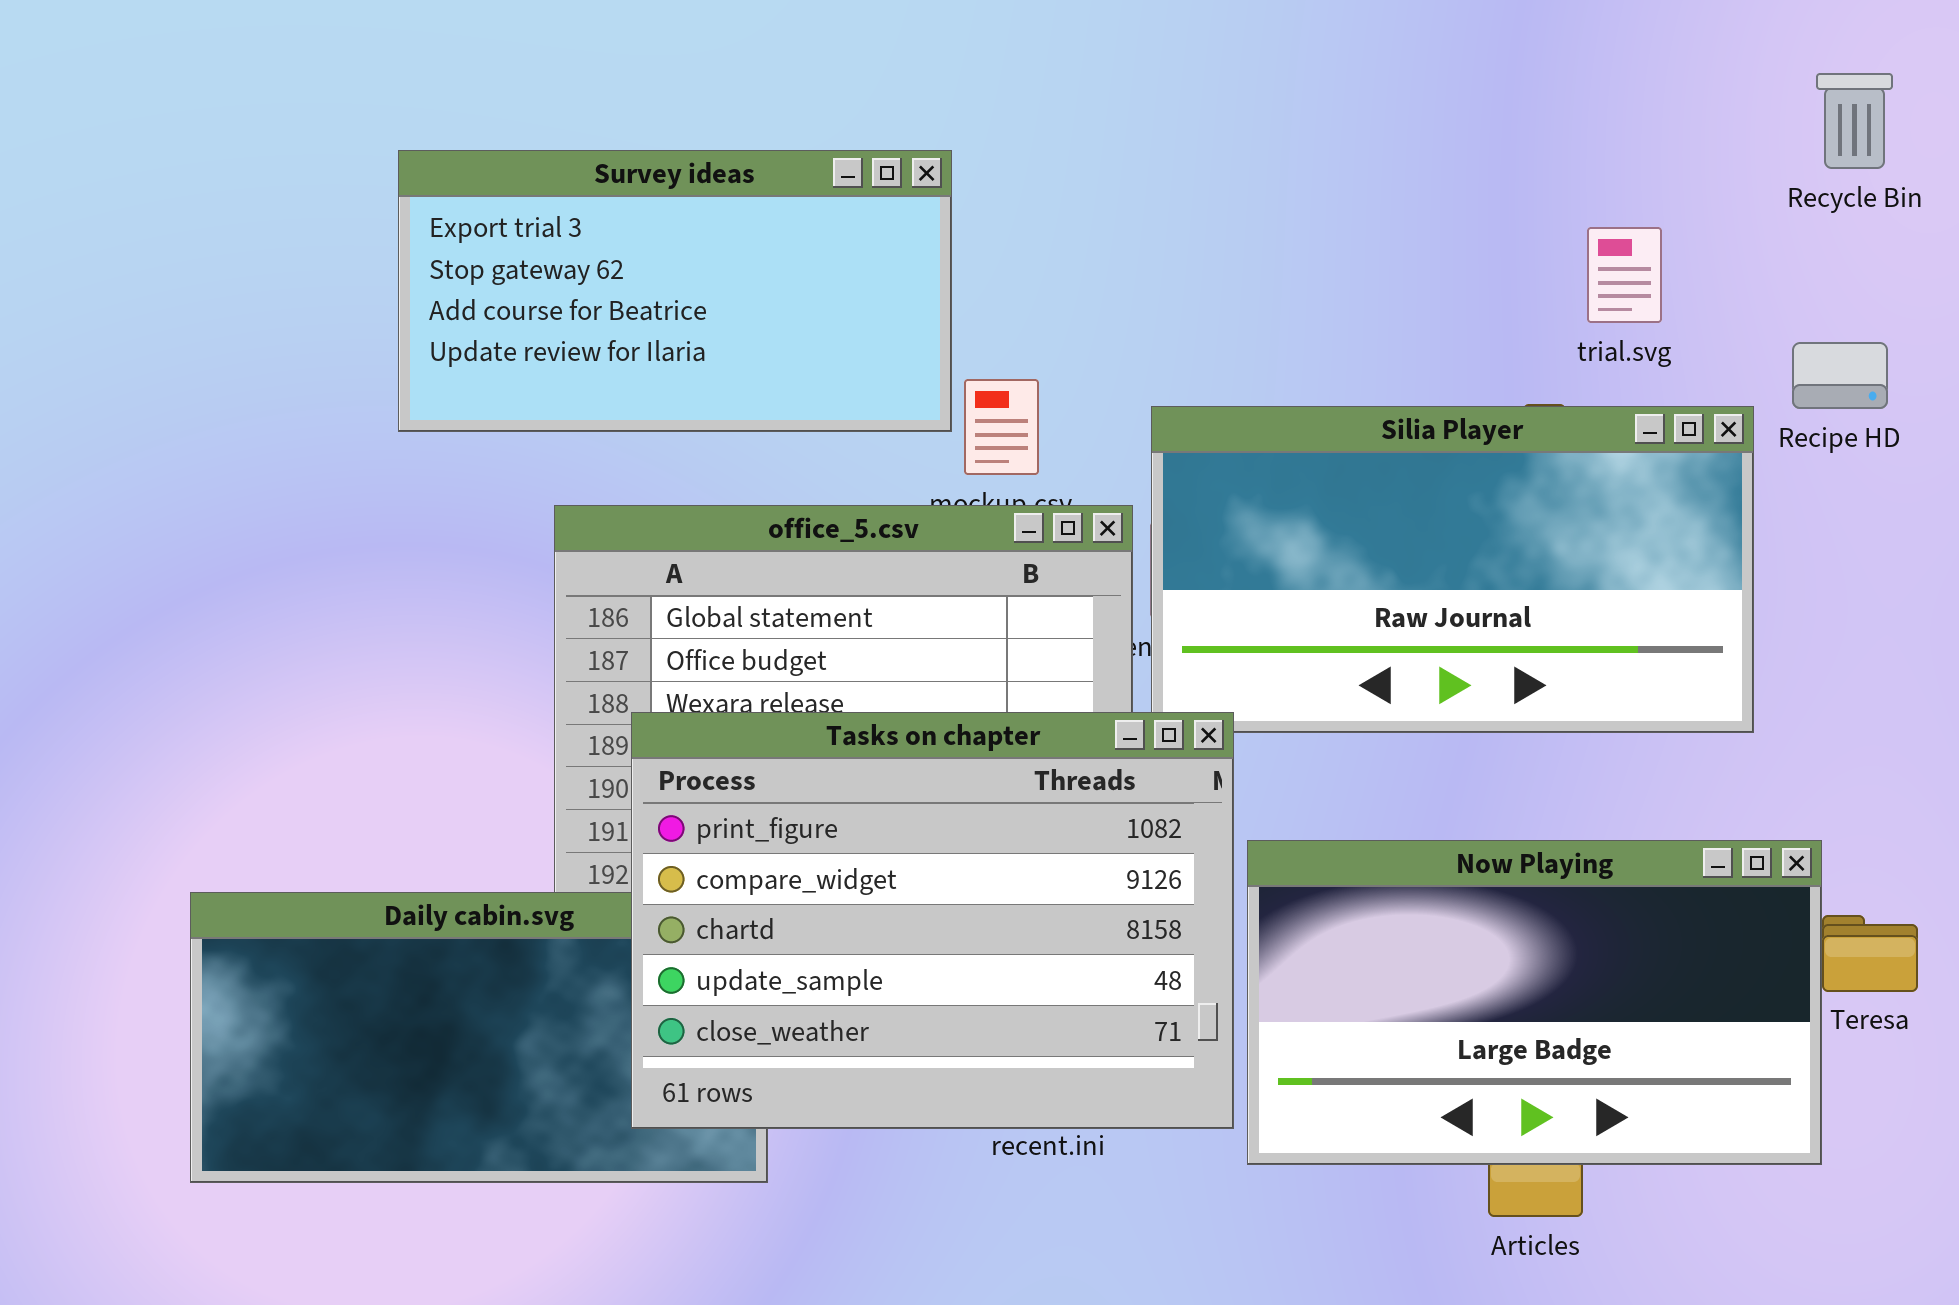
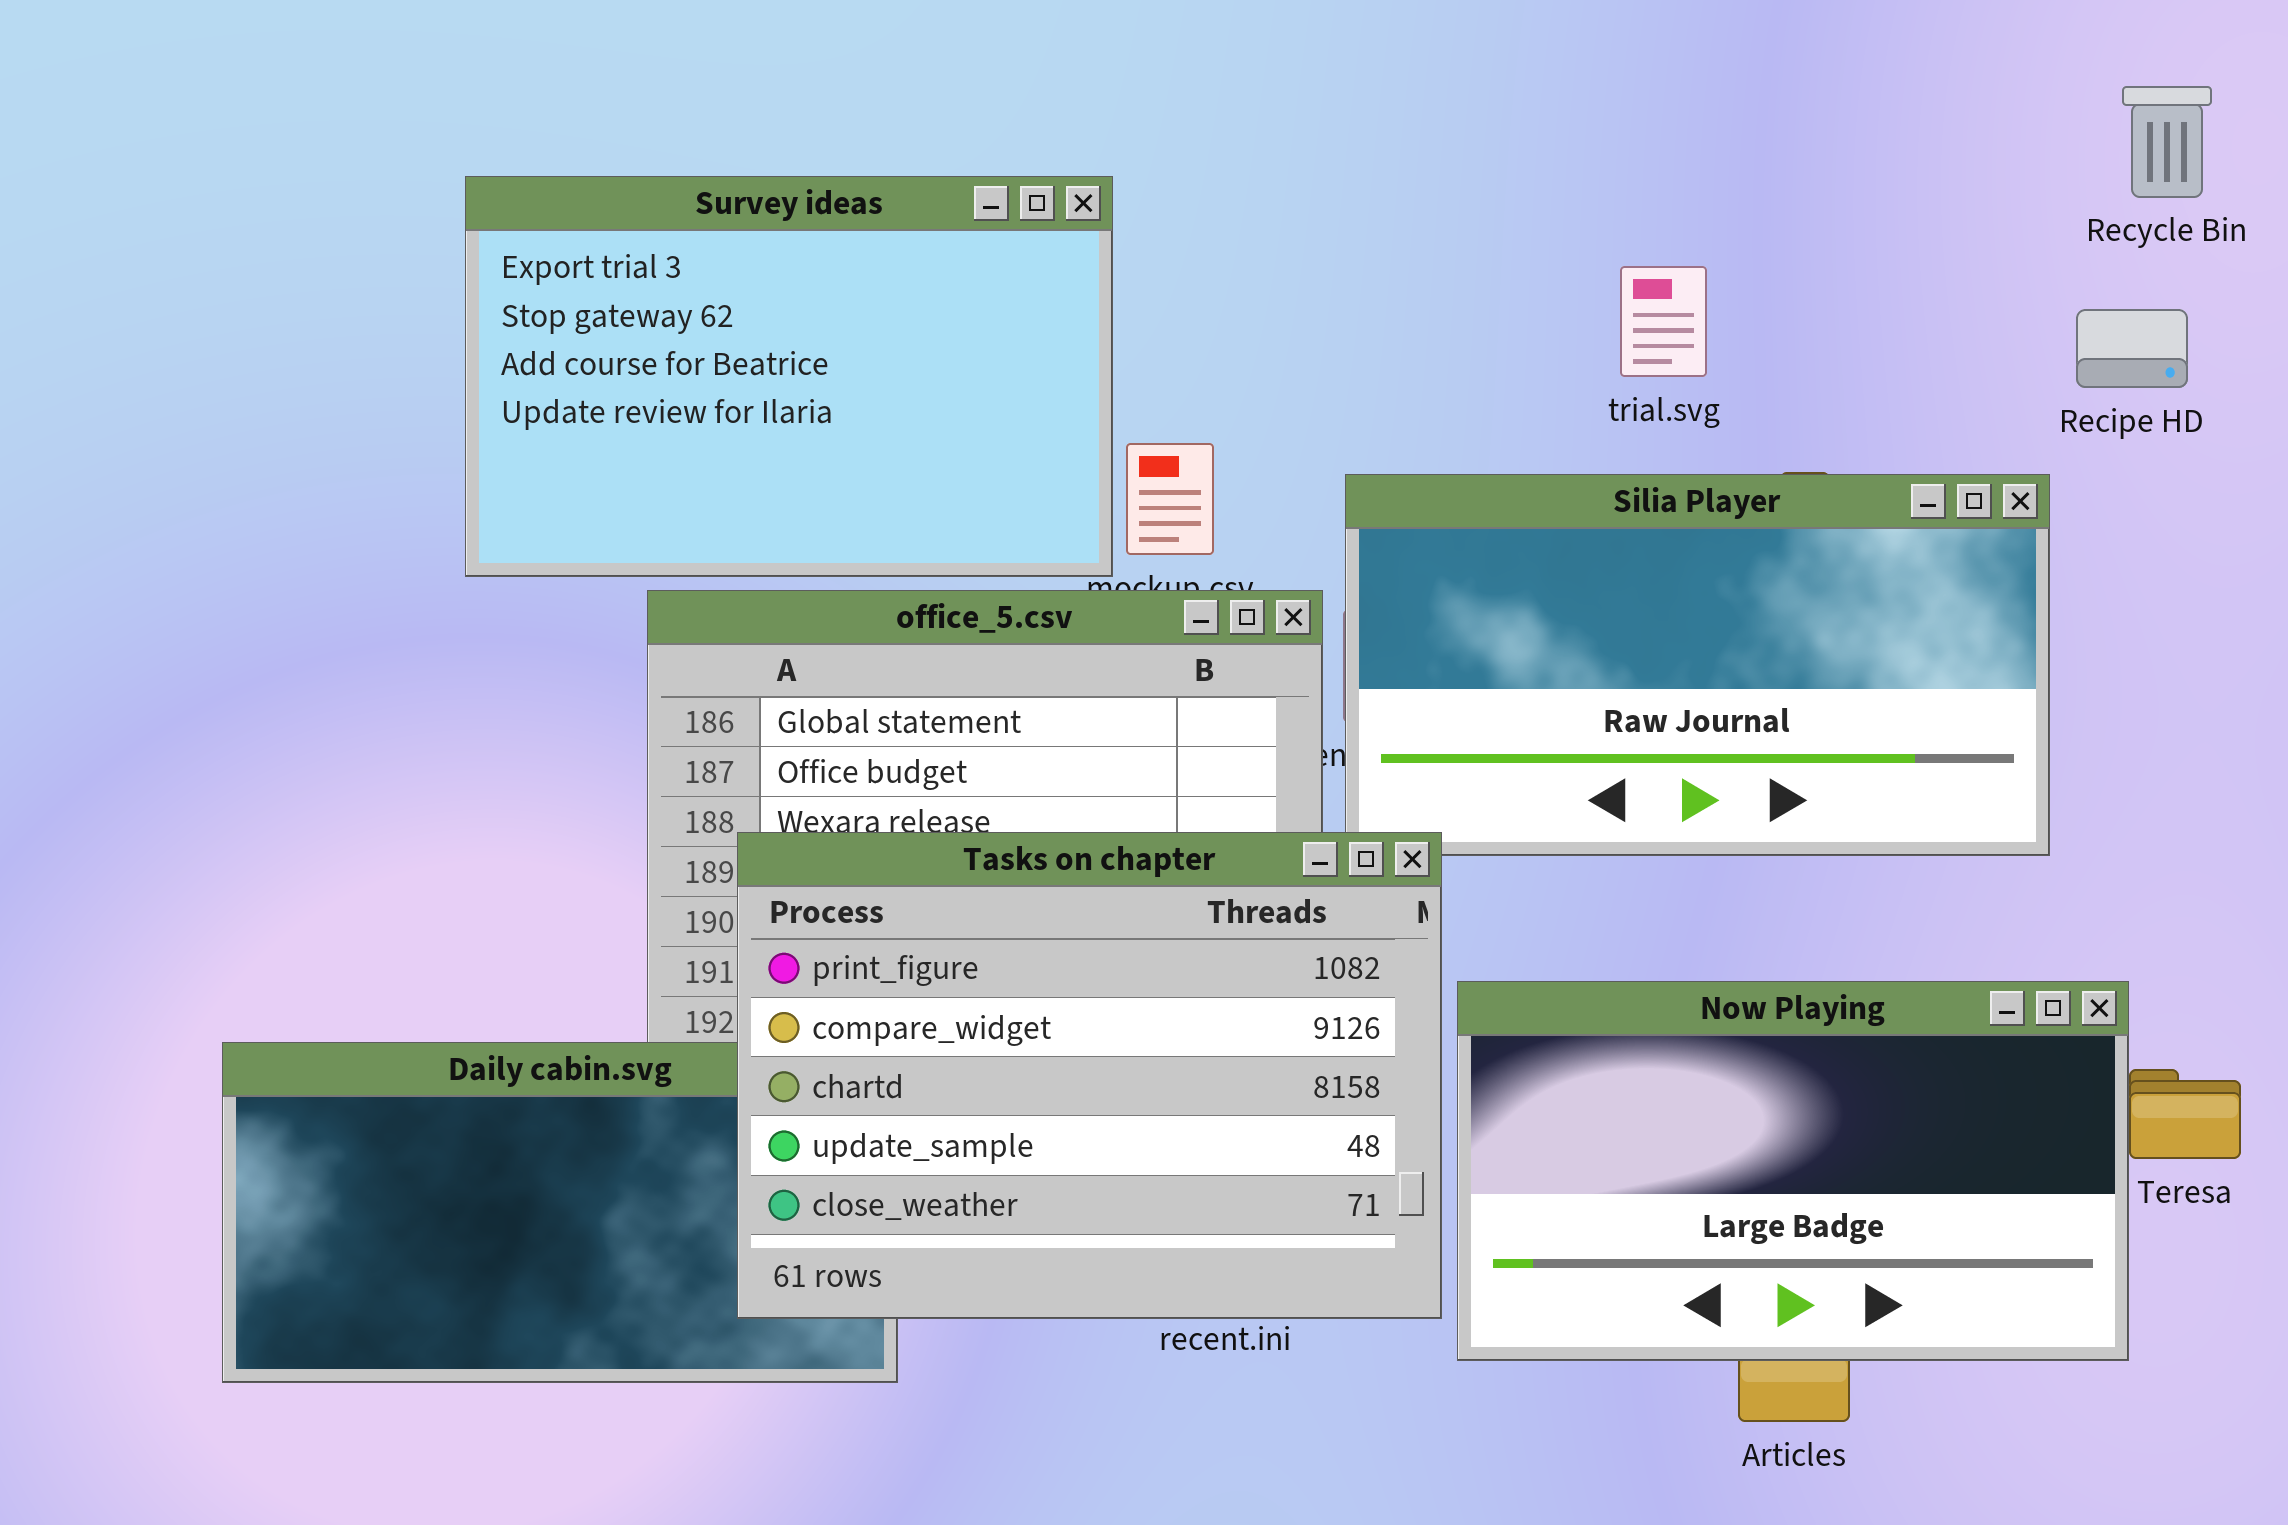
Survey ideas: [398,150,952,432] -> [465,176,1113,577], resized
trial.svg: [1587,227,1662,323] -> [1620,266,1707,377], moved
Recipe HD: [1792,342,1888,409] -> [2076,309,2188,388], moved

